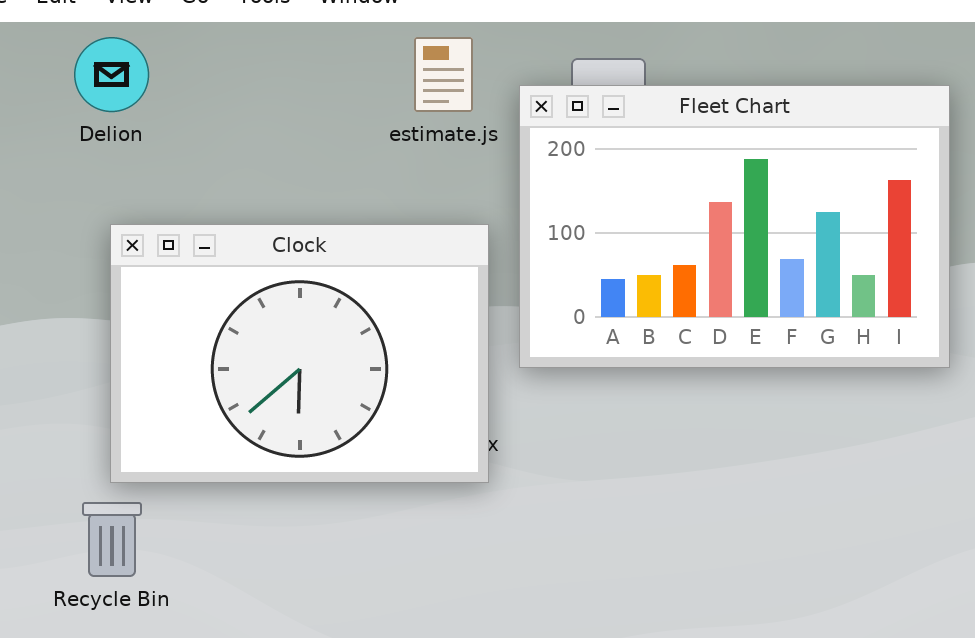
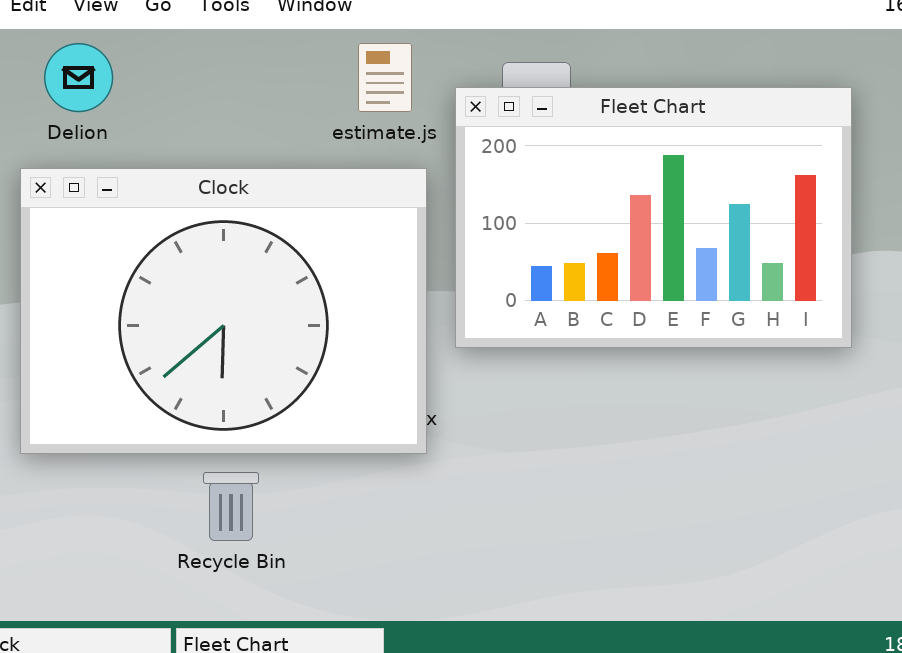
Clock: [110,224,489,483] -> [20,168,427,454], resized
Recycle Bin: [82,502,142,577] -> [203,472,259,541], moved

